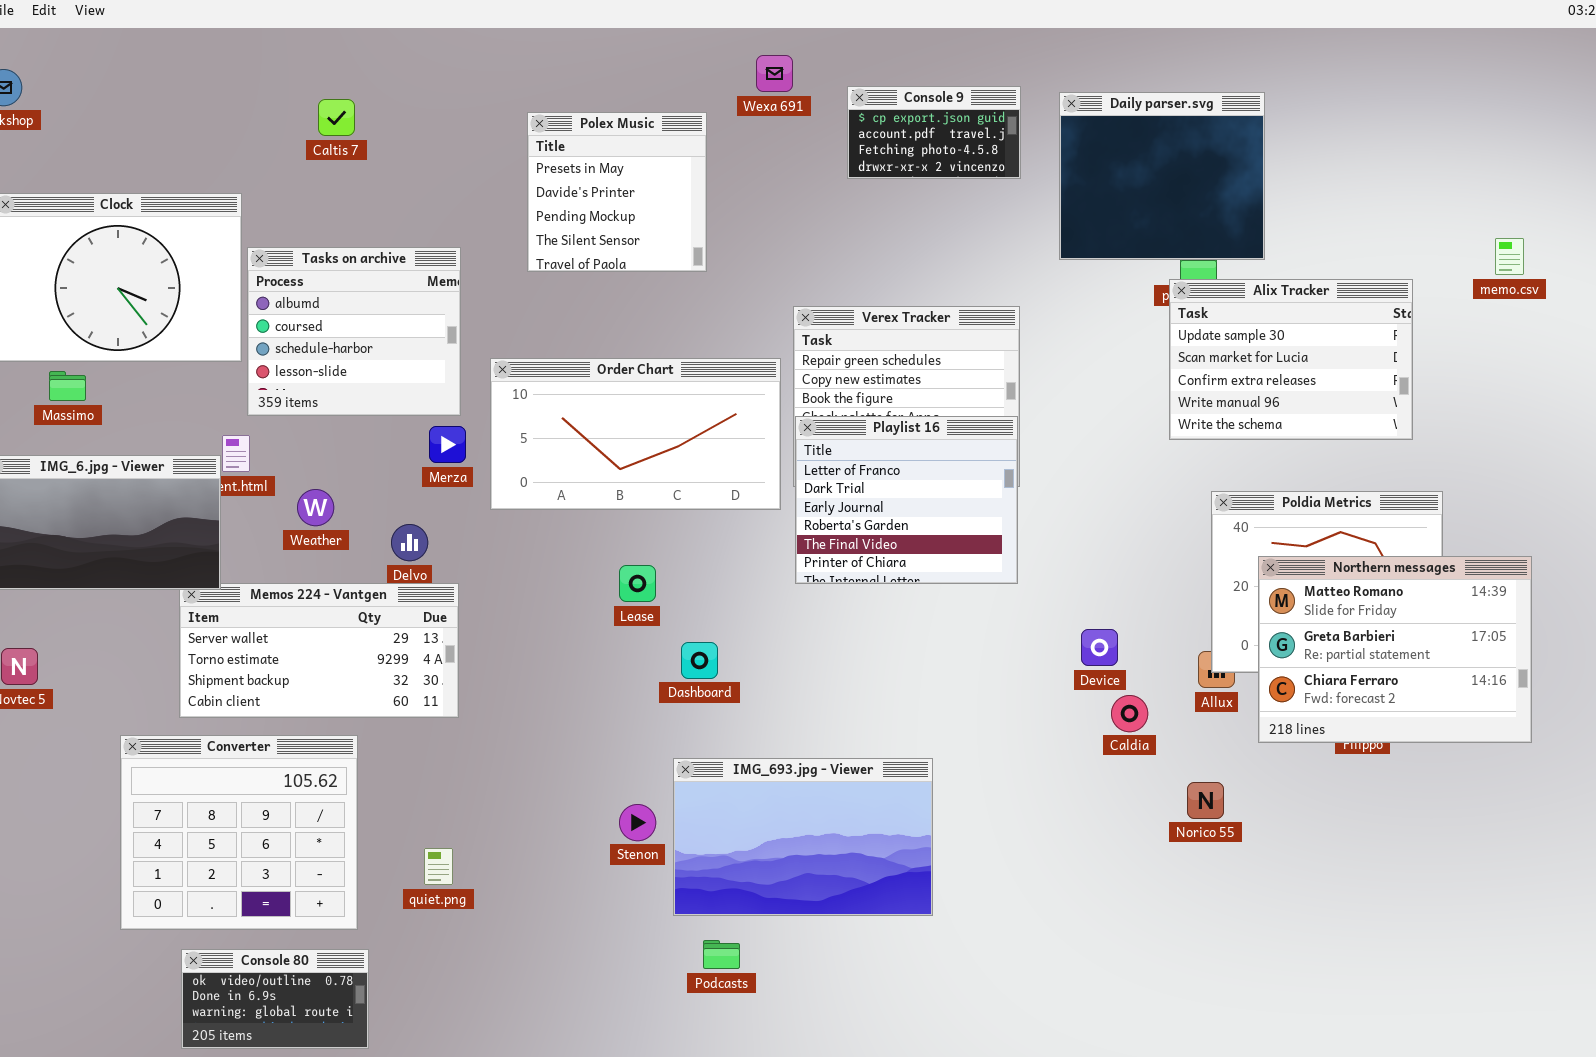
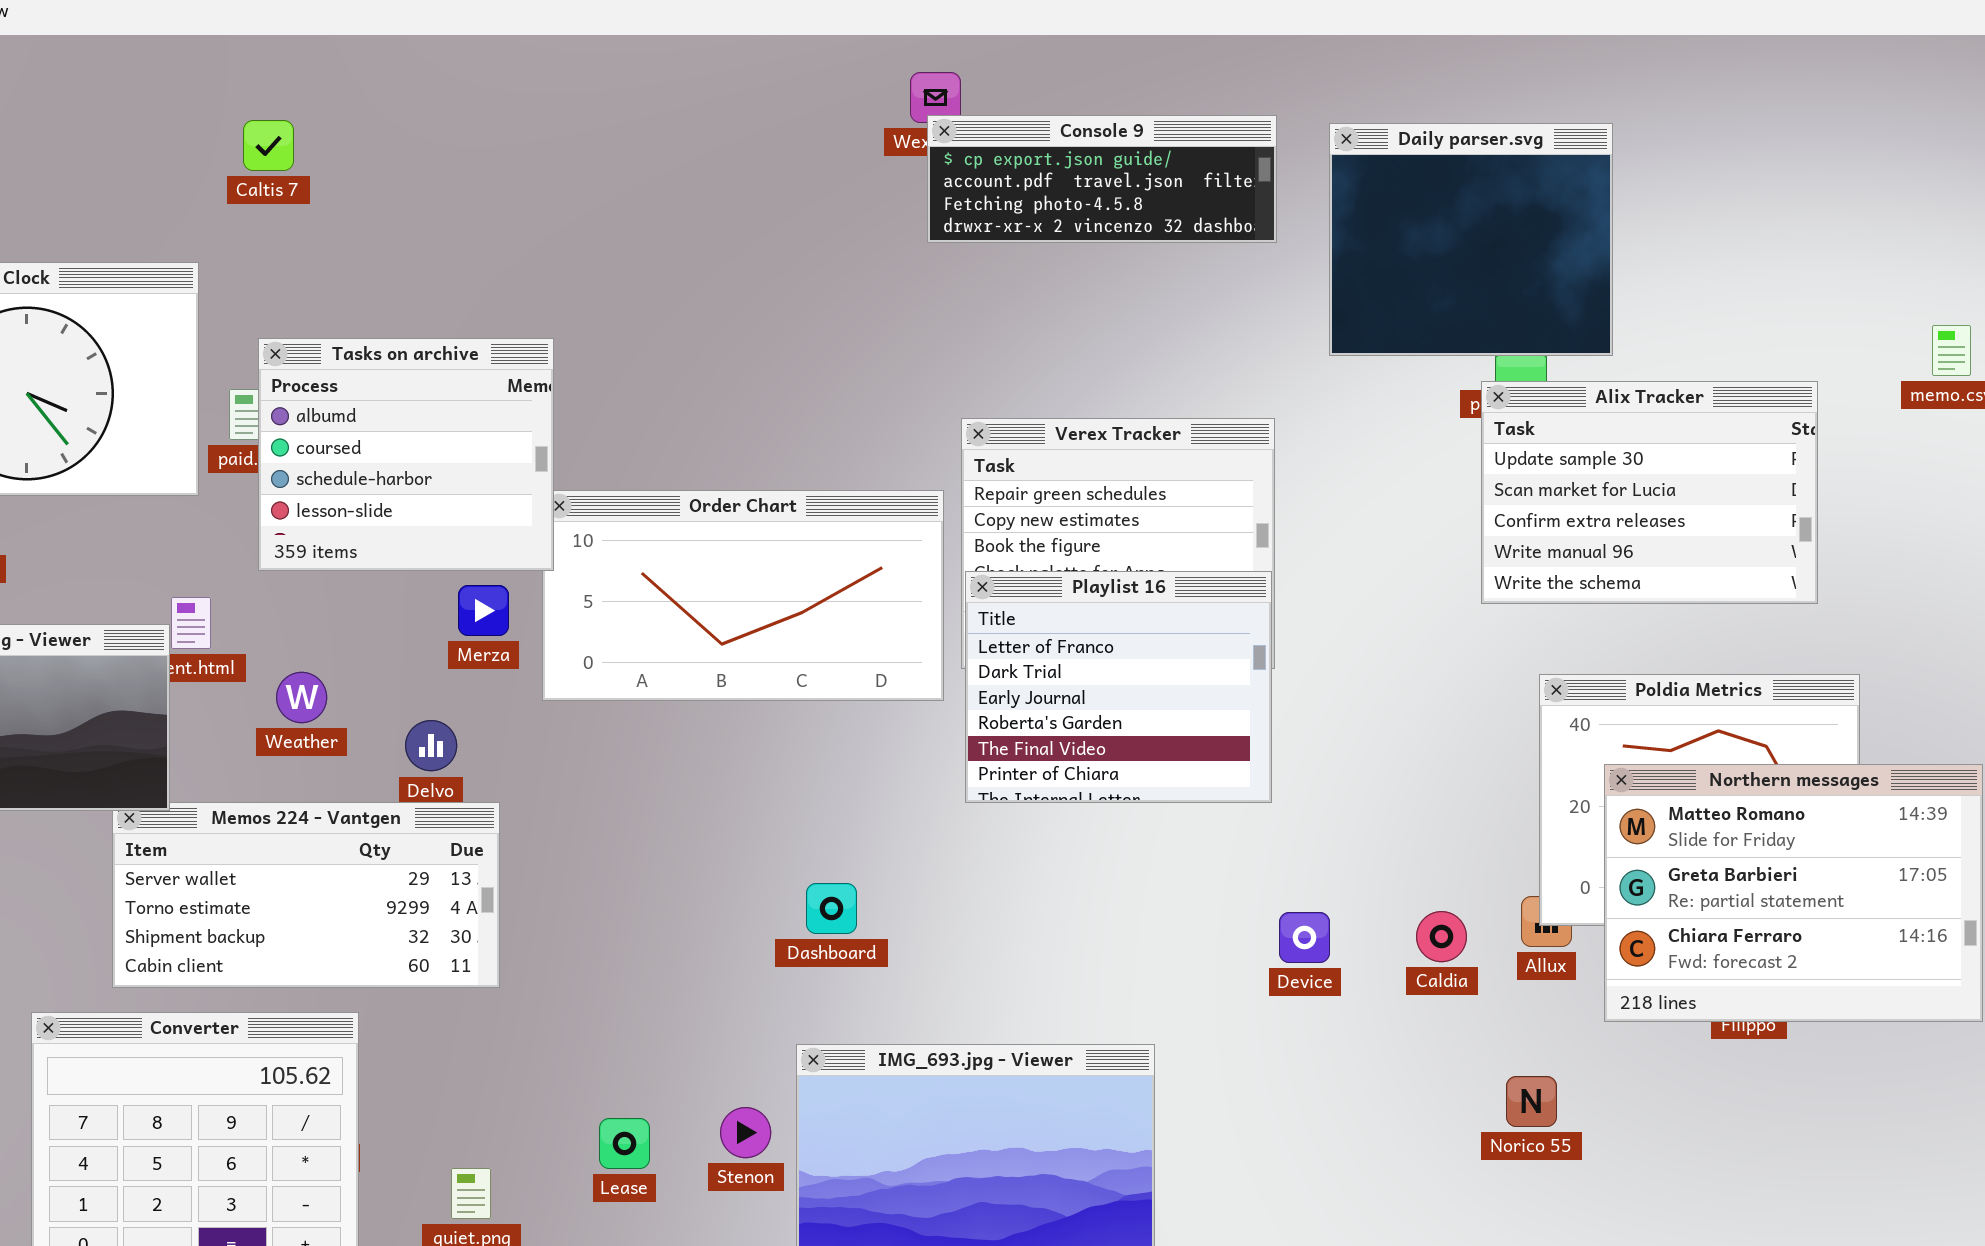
Console 9: [847,86,1021,179] -> [927,115,1277,243], resized
Caltis 7: [318,99,355,136] -> [243,120,294,171], moved
Polex Music: [527,112,707,272] -> none, closed
Tasks on archive: [247,247,461,416] -> [258,338,554,571], moved
Lease: [619,565,656,602] -> [599,1118,650,1169], moved
Device: [1081,629,1118,666] -> [1279,912,1330,963], moved
Caldia: [1111,695,1148,732] -> [1416,911,1467,962], moved

